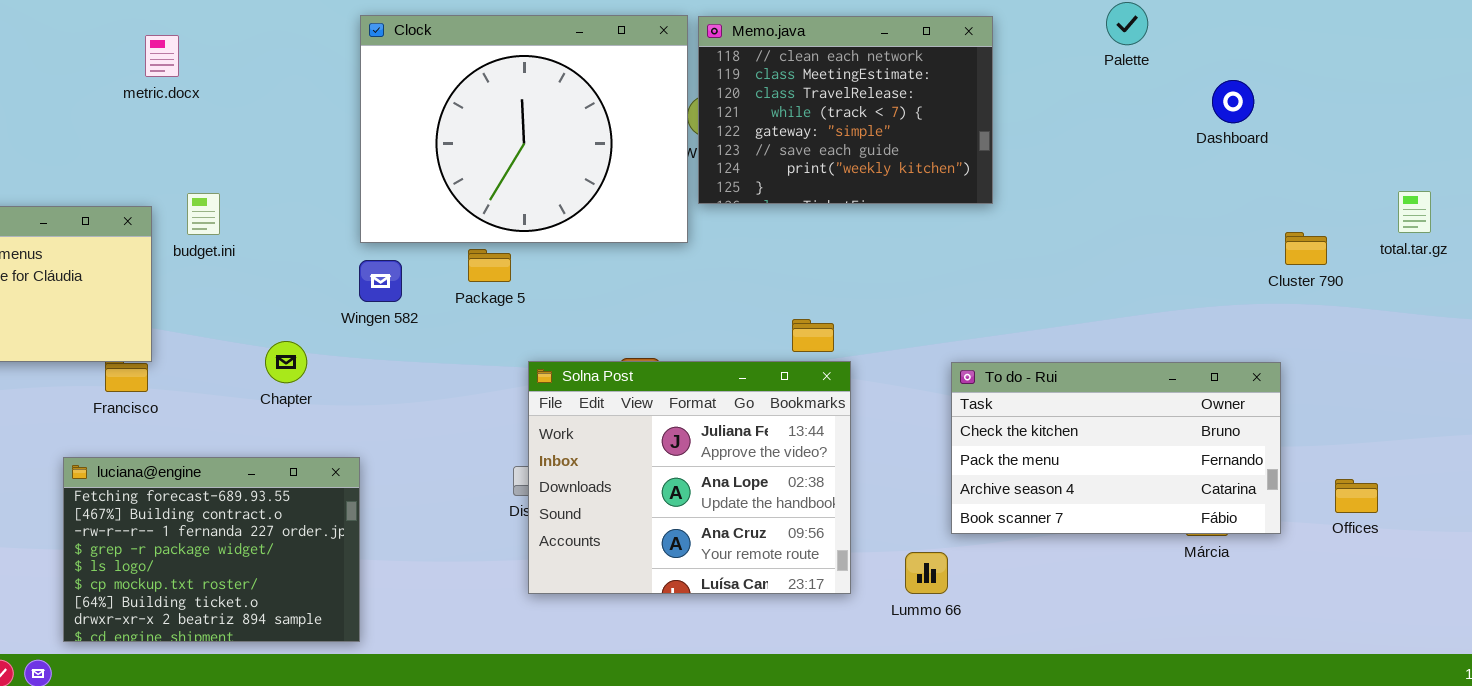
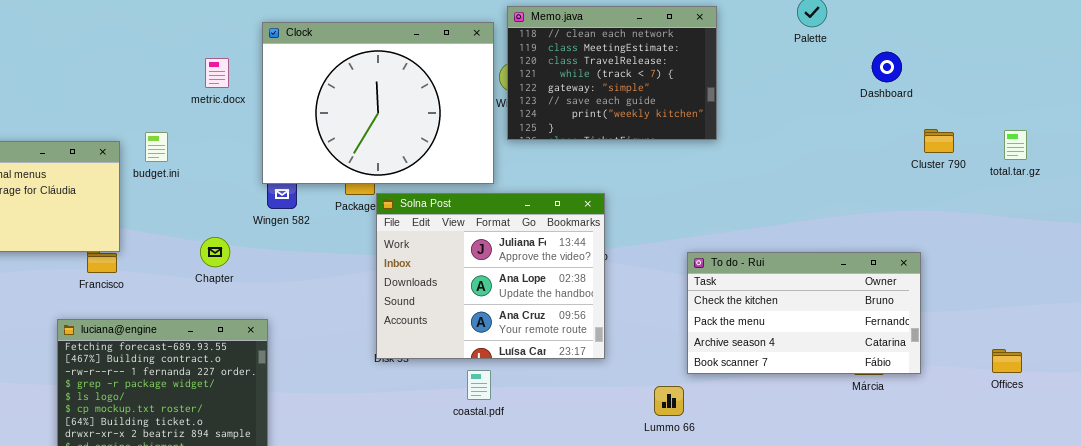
Clock: [360,15,688,243] -> [262,22,494,184], moved
metric.docx: [145,35,179,77] -> [205,58,229,88], moved
Cluster 790: [1285,232,1327,265] -> [924,129,954,153], moved
Solna Post: [528,361,851,594] -> [376,193,605,359], moved
Offices: [1335,479,1378,513] -> [992,349,1022,373], moved

